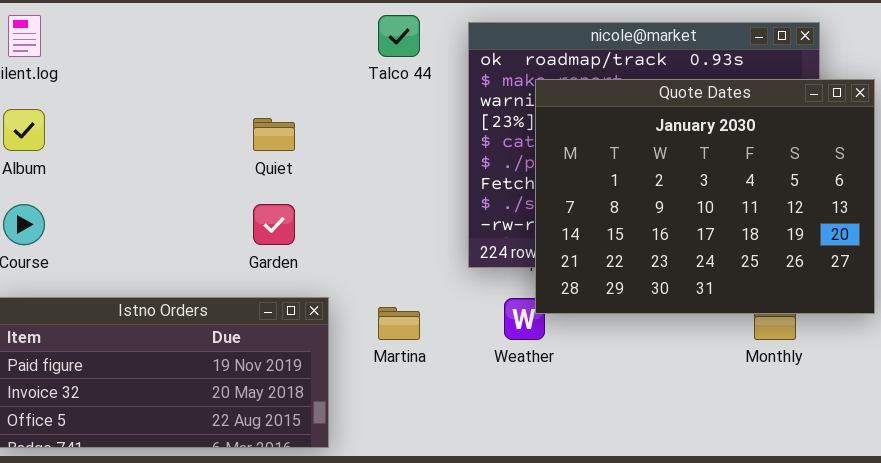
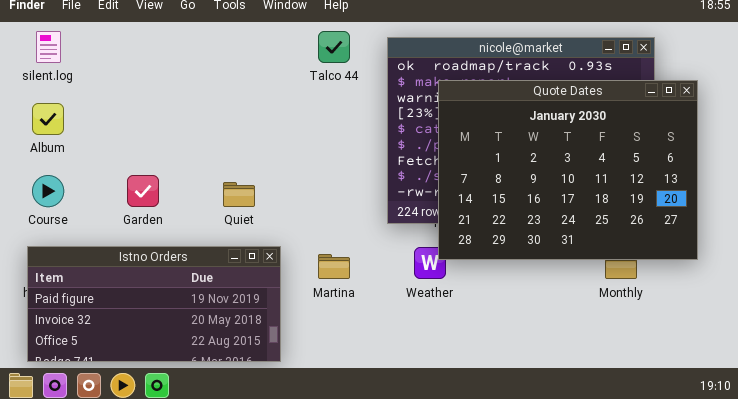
Quiet: [253,118,295,151] -> [223,182,255,207], moved
Garden: [253,204,295,245] -> [127,175,159,207], moved

